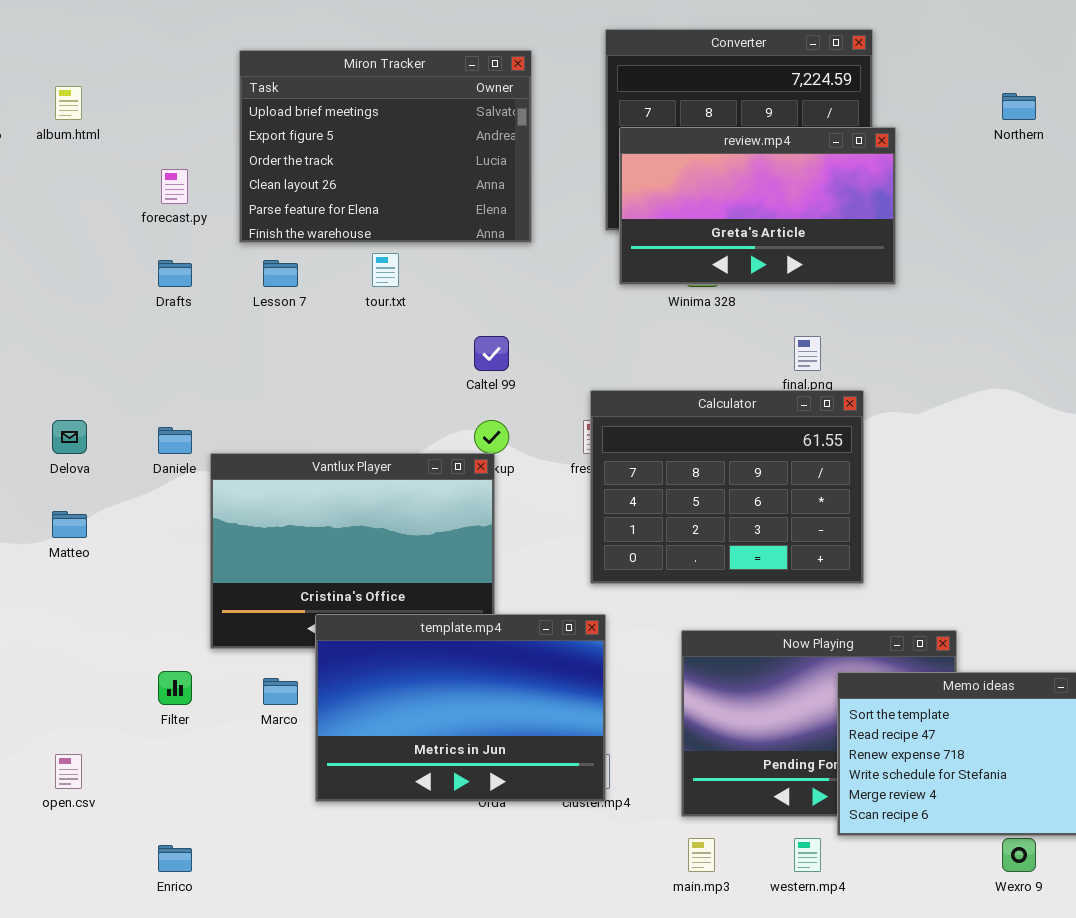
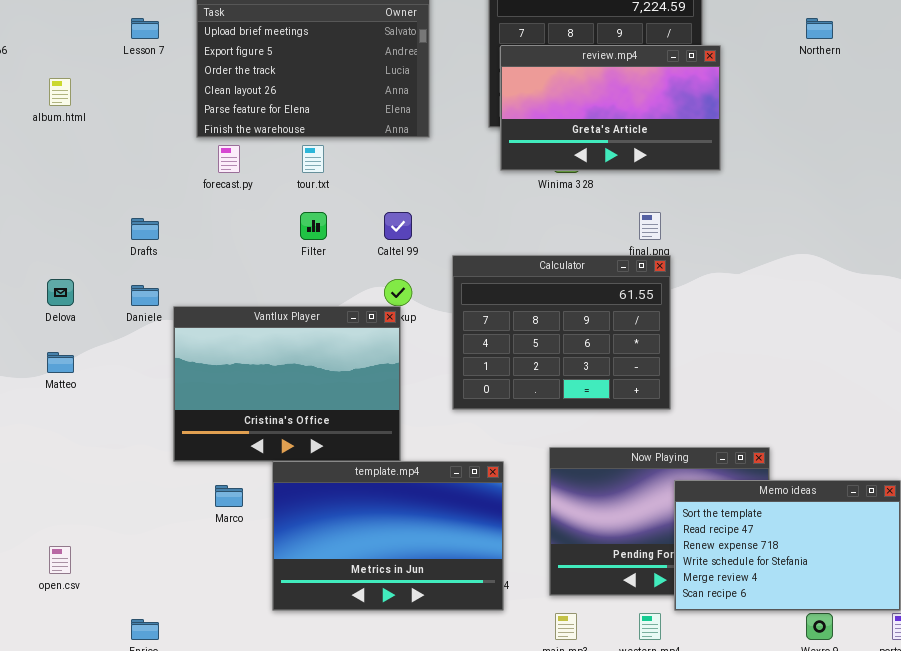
album.html: [55,86,82,120] -> [49,78,71,106], moved
forecast.py: [161,169,188,204] -> [218,145,240,173], moved
Drafts: [158,260,192,287] -> [131,218,159,240], moved
Lesson 7: [263,260,298,287] -> [131,18,159,39], moved
Calculator: [590,390,864,584] -> [452,255,671,410], moved
template.mp4: [315,614,606,802] -> [272,461,504,611], moved
Filter: [158,671,192,705] -> [300,212,327,240], moved

